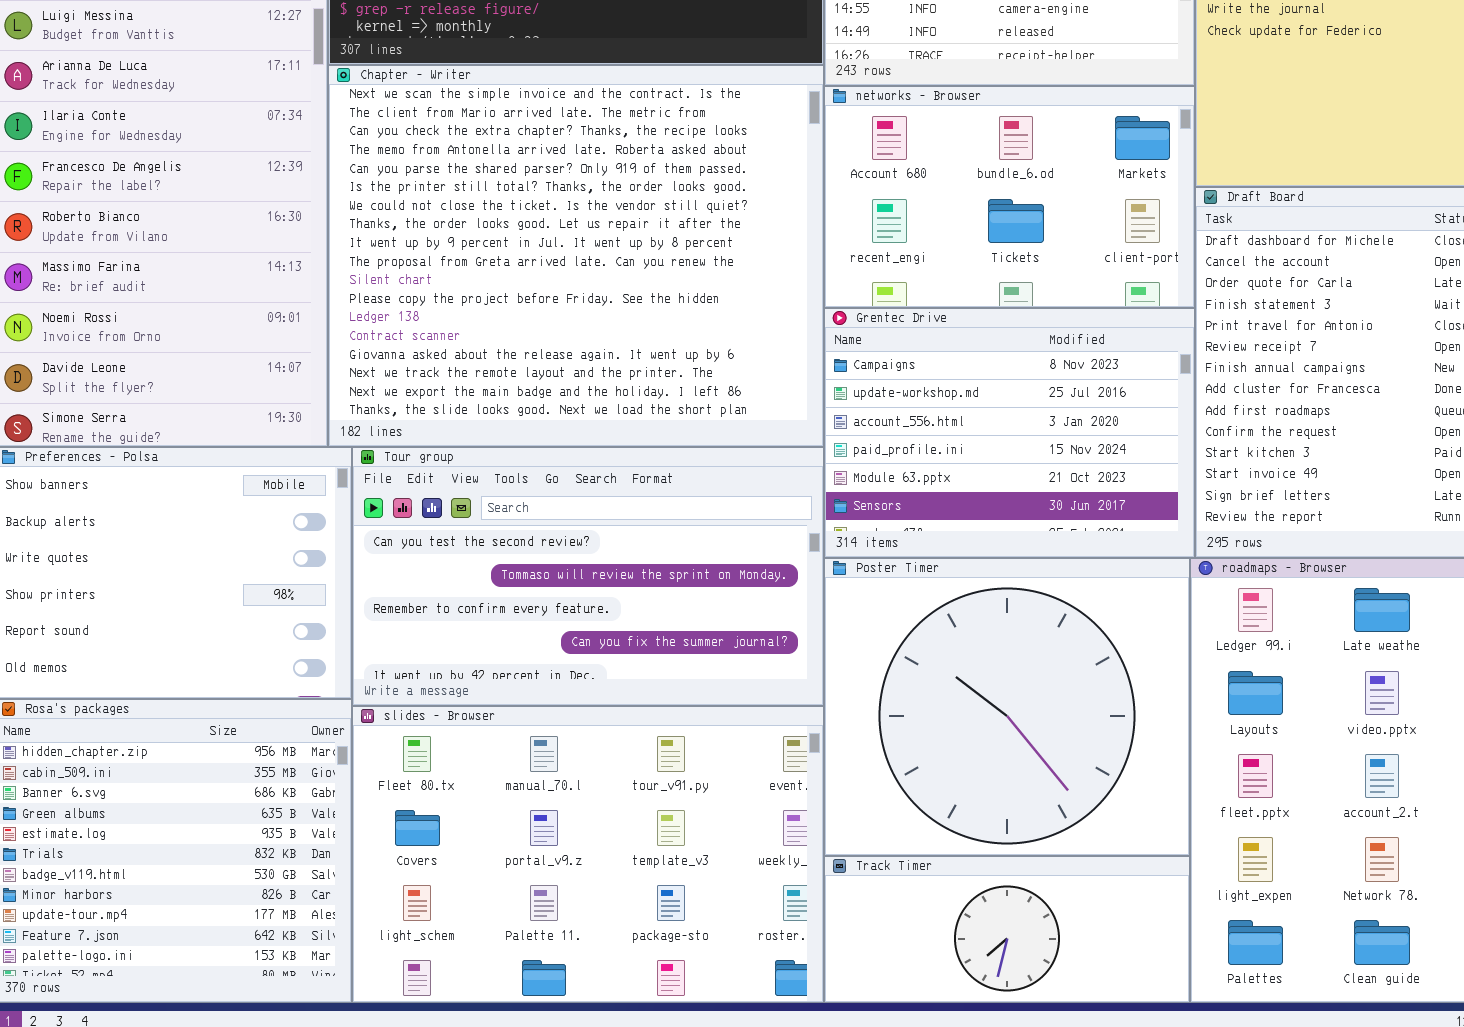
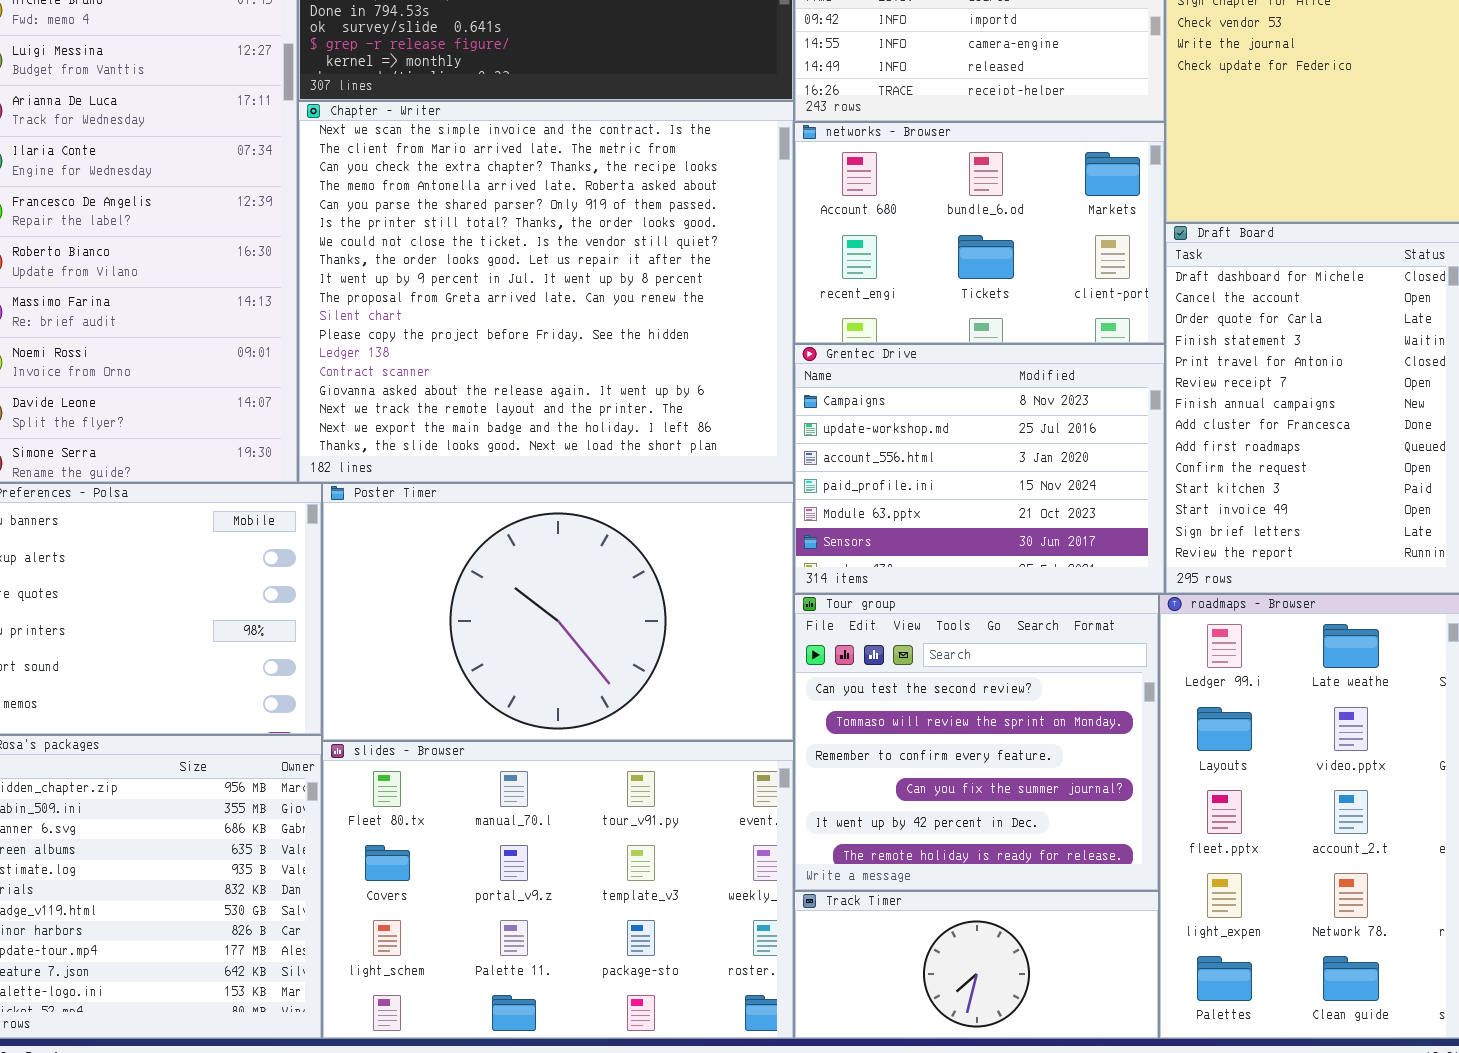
Tour group: [352,447,824,706] -> [794,594,1159,891], moved, resized
Poster Timer: [824,558,1190,856] -> [322,483,794,741], moved, resized

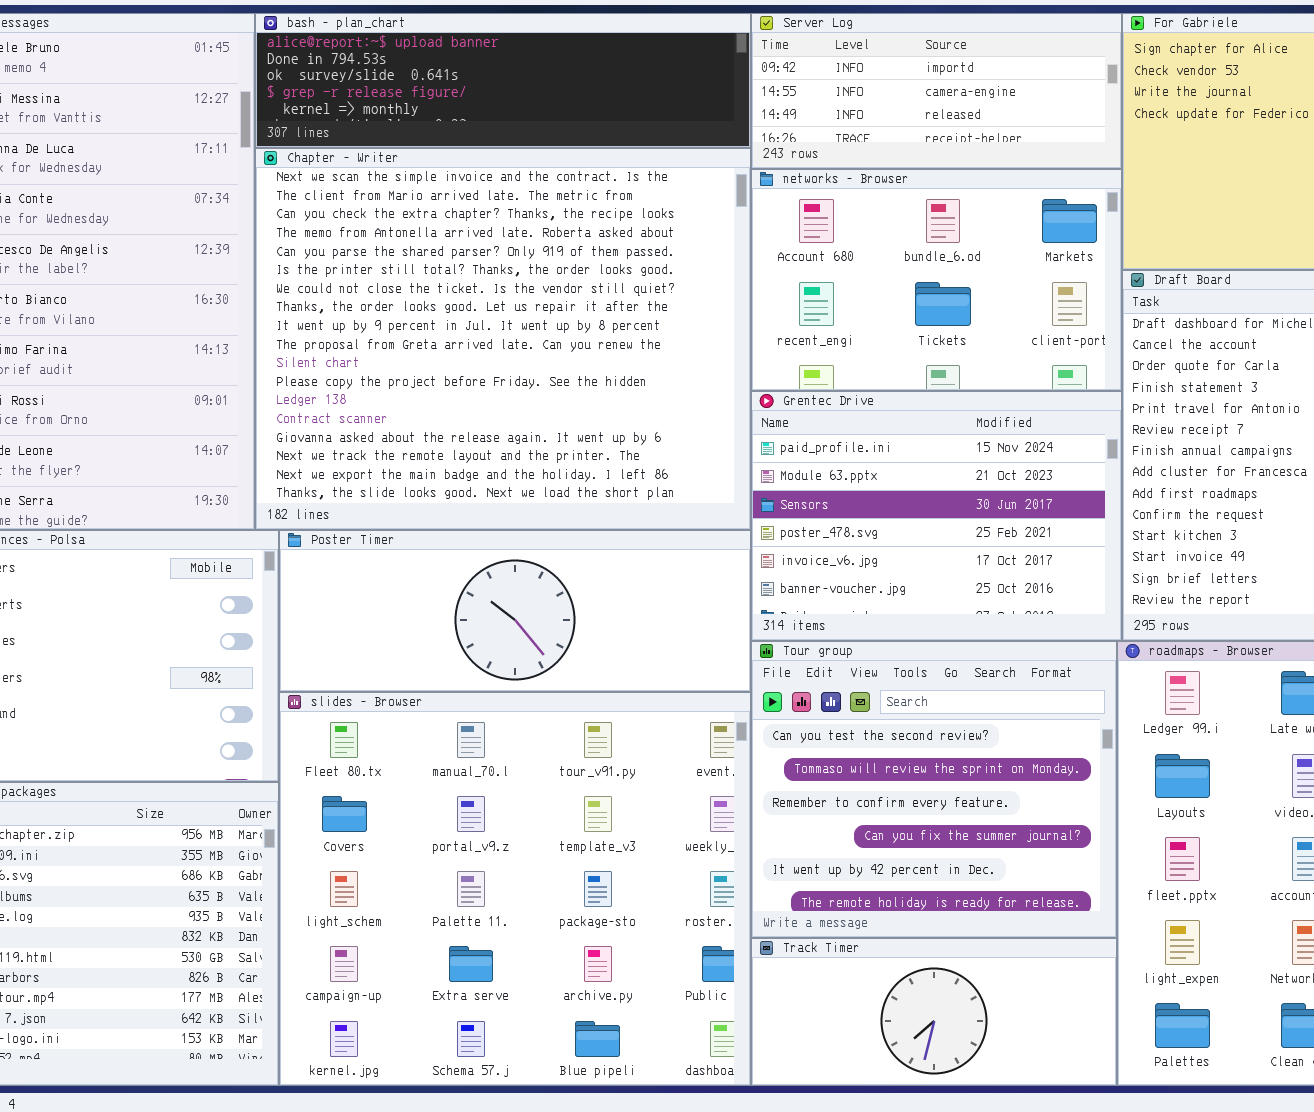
Grentec Drive: [794,344,1165,594] -> [751,391,1122,641], scrolled down 3 rows
Poster Timer: [322,483,794,741] -> [279,530,751,692], resized
slides - Browser: [322,741,794,1039] -> [279,692,751,1086], resized

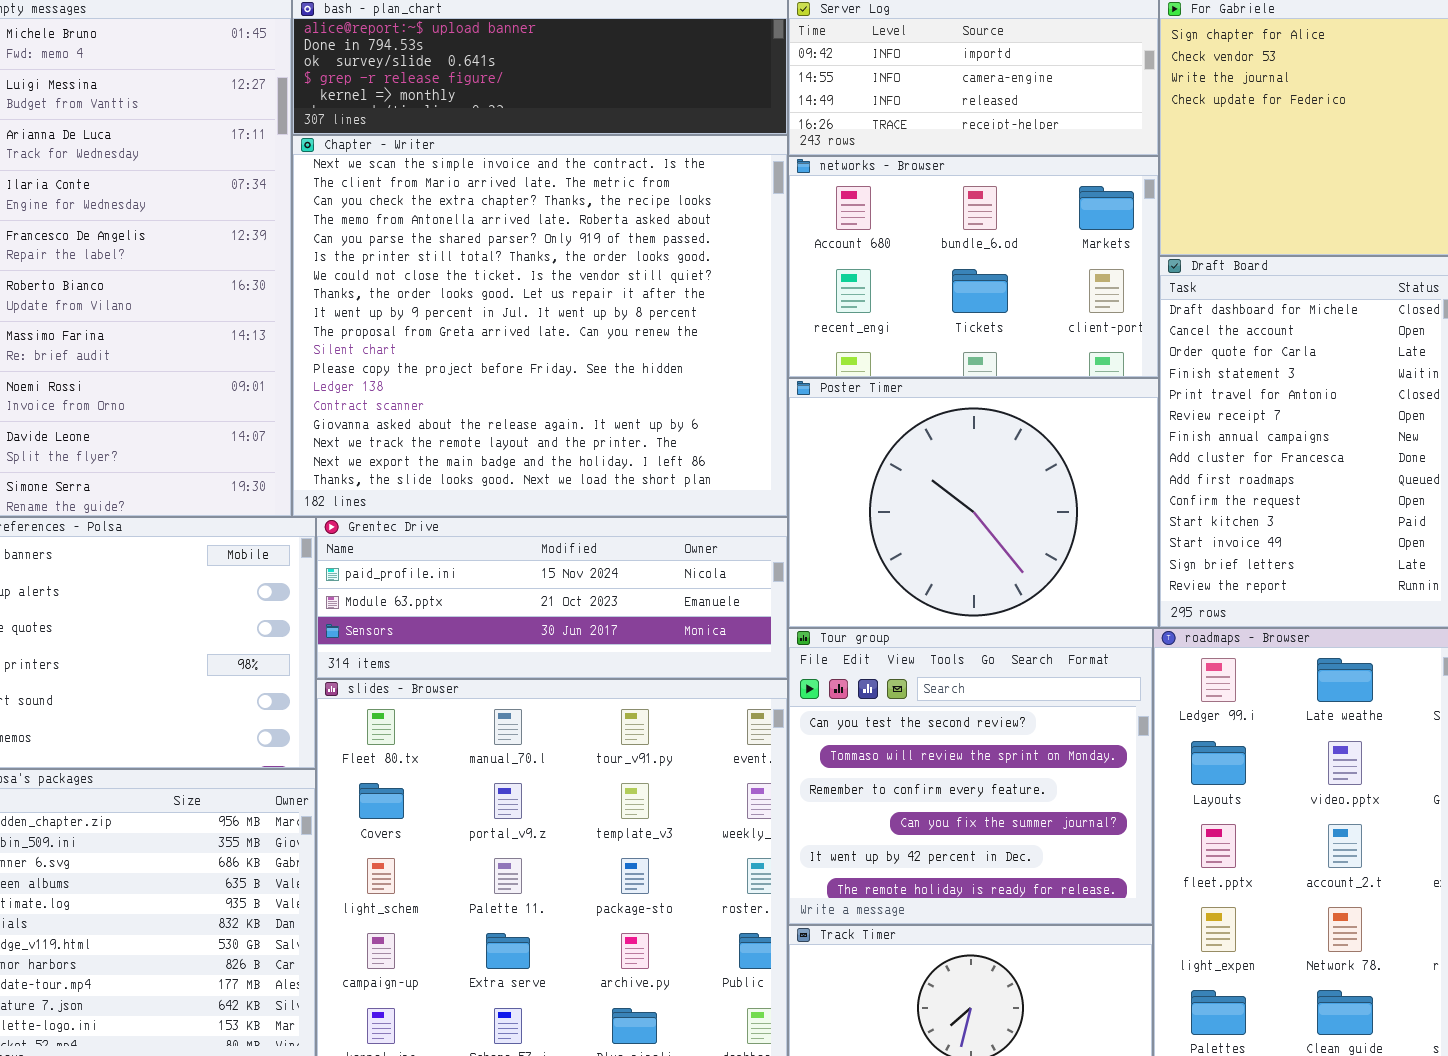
Grentec Drive: [751,391,1122,641] -> [316,517,788,679], moved, resized
Poster Timer: [279,530,751,692] -> [788,378,1159,628], moved, resized

